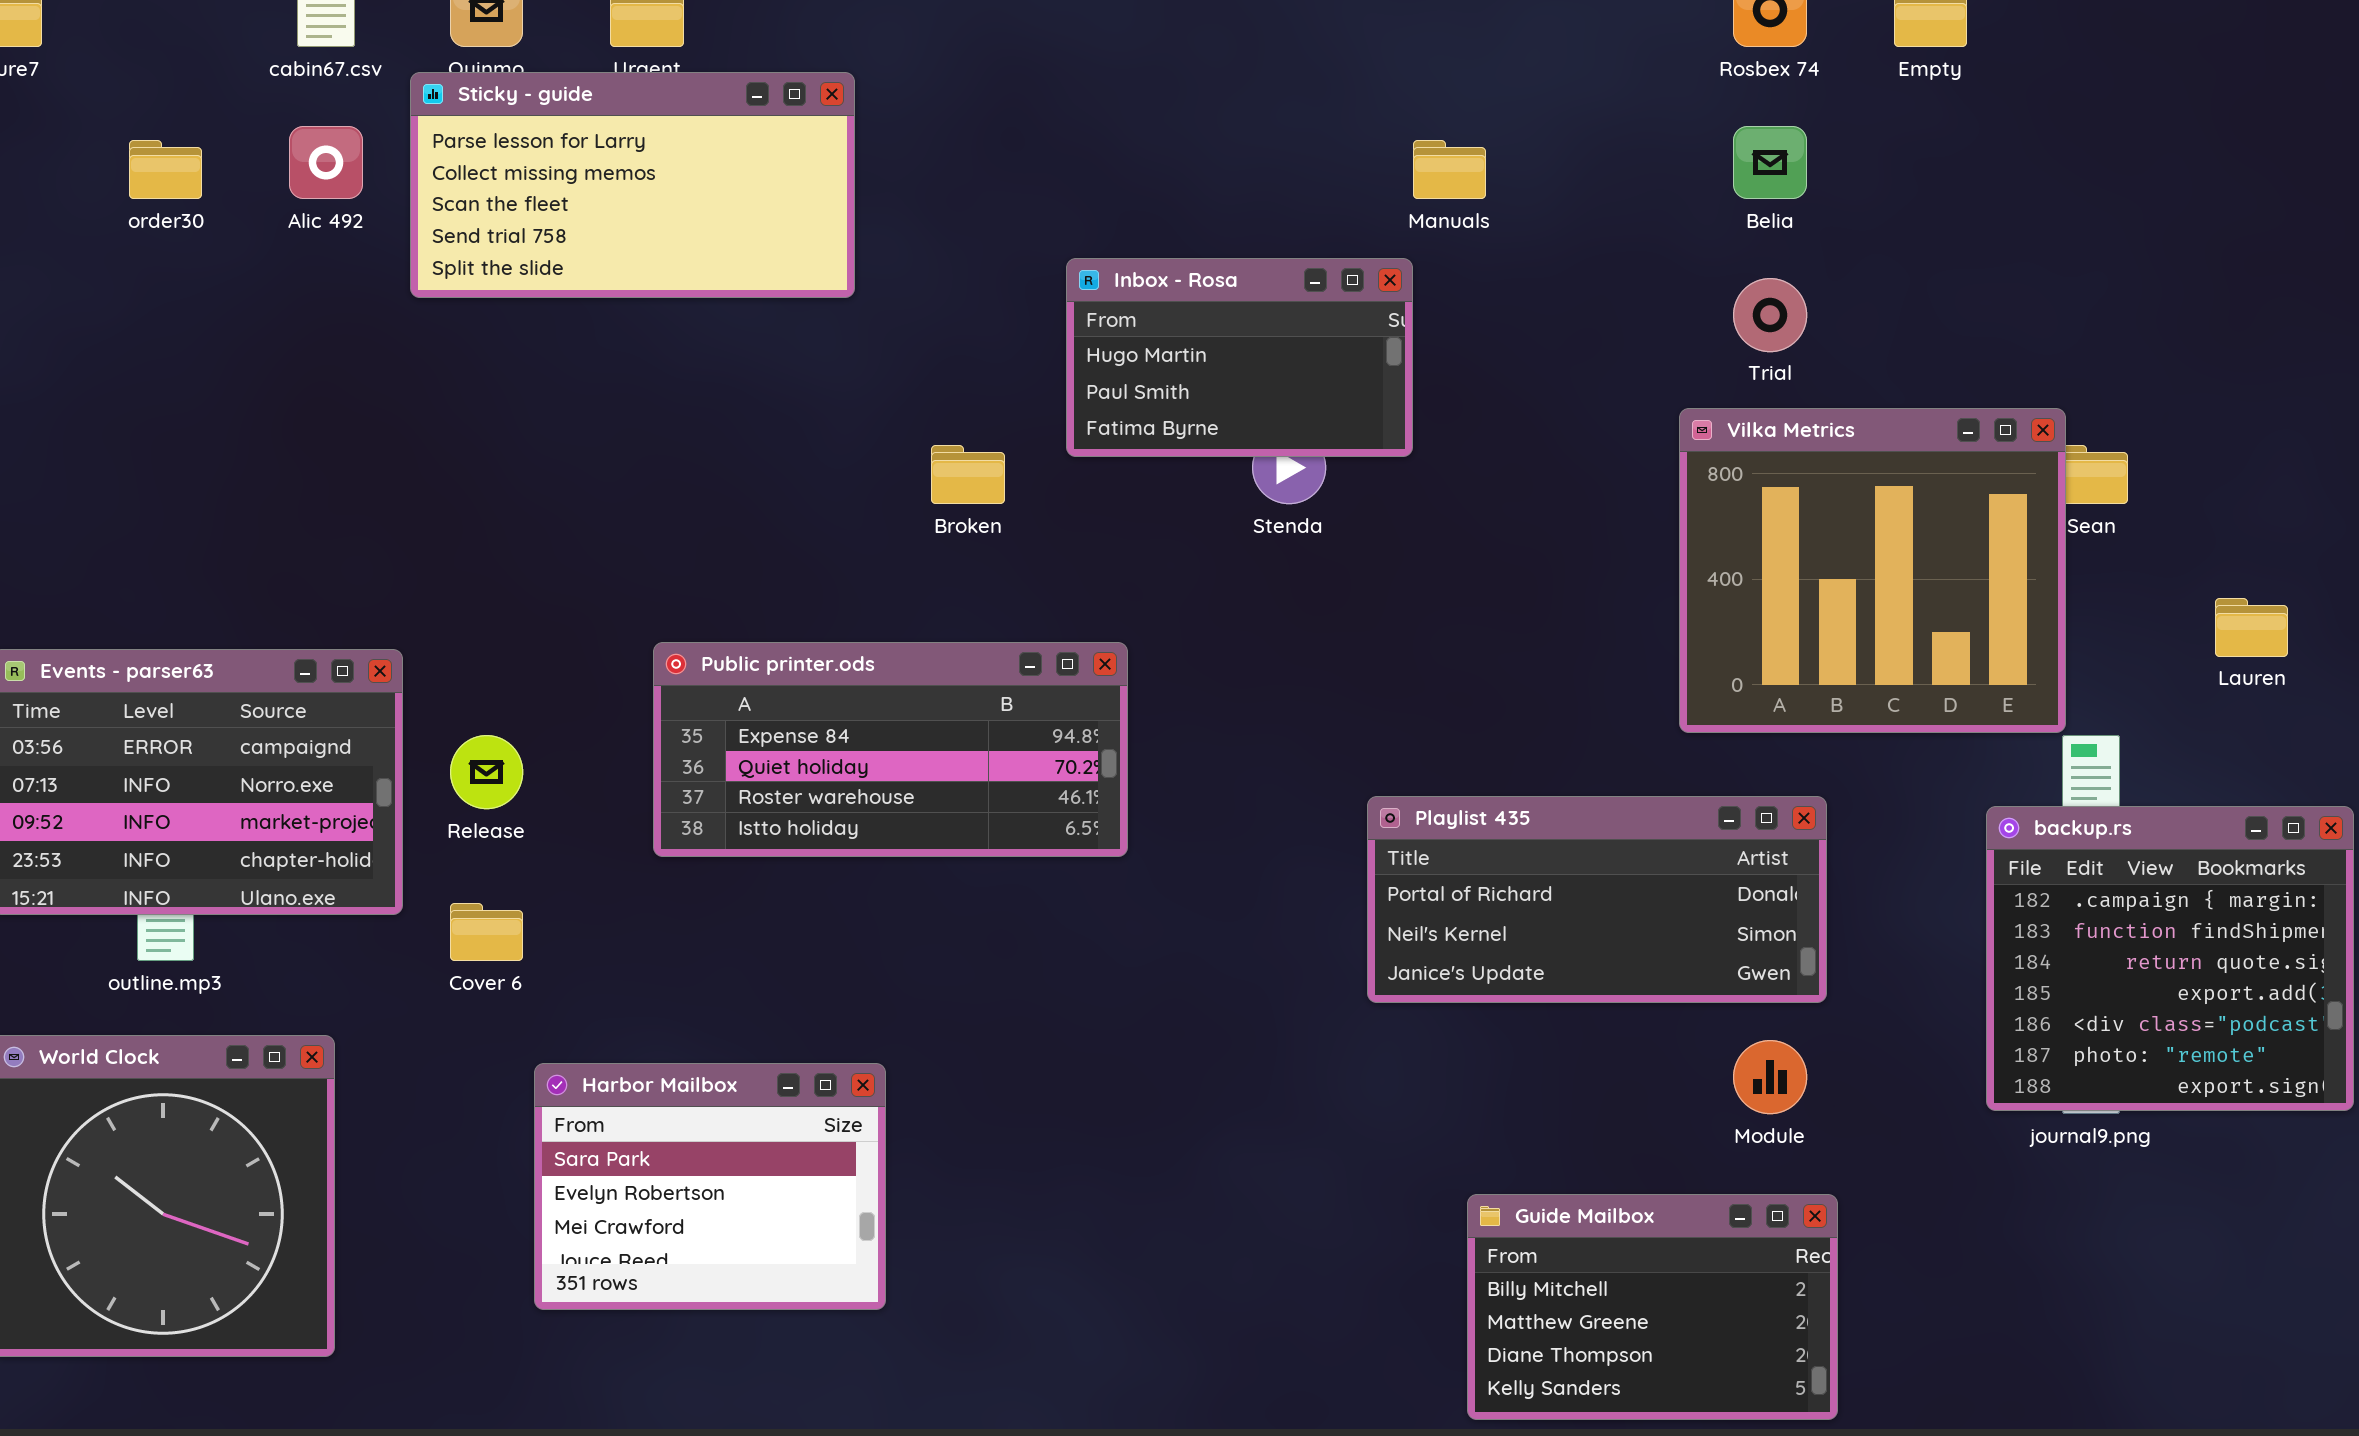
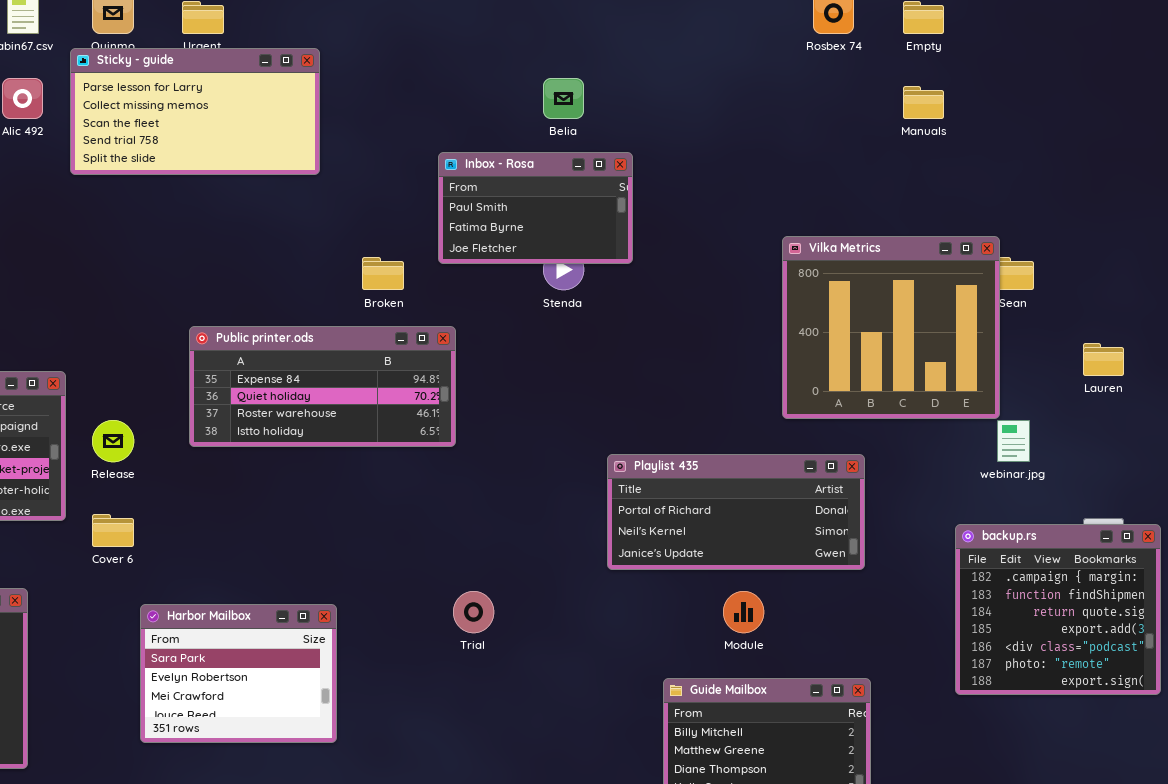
Belia: [1733,126,1807,199] -> [543,78,584,119], moved
Manuals: [1413,140,1486,199] -> [903,86,944,119], moved
Inbox - Rosa: [1066,258,1413,457] -> [438,152,633,264], scrolled down 1 row
Trial: [1733,278,1807,352] -> [453,591,494,633], moved
Public printer.ods: [653,642,1128,857] -> [189,326,456,447], moved
backup.rs: [1986,806,2354,1111] -> [955,524,1161,695], moved
Module: [1733,1040,1807,1114] -> [723,591,764,633], moved

